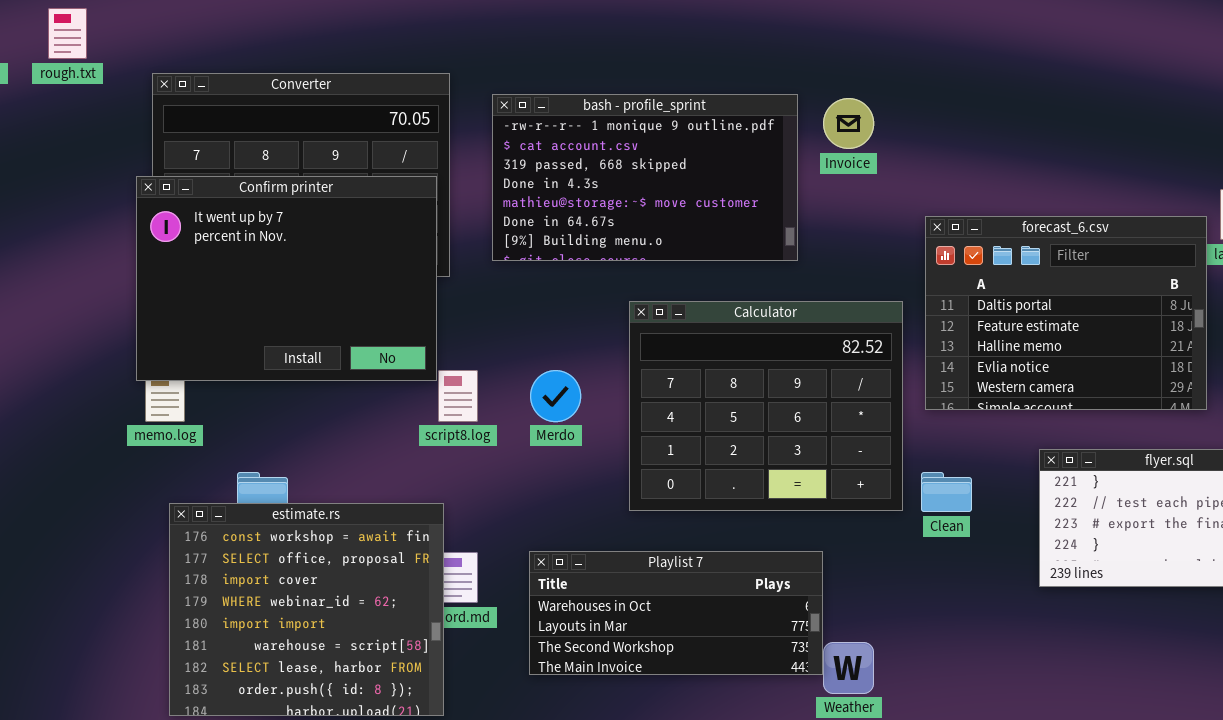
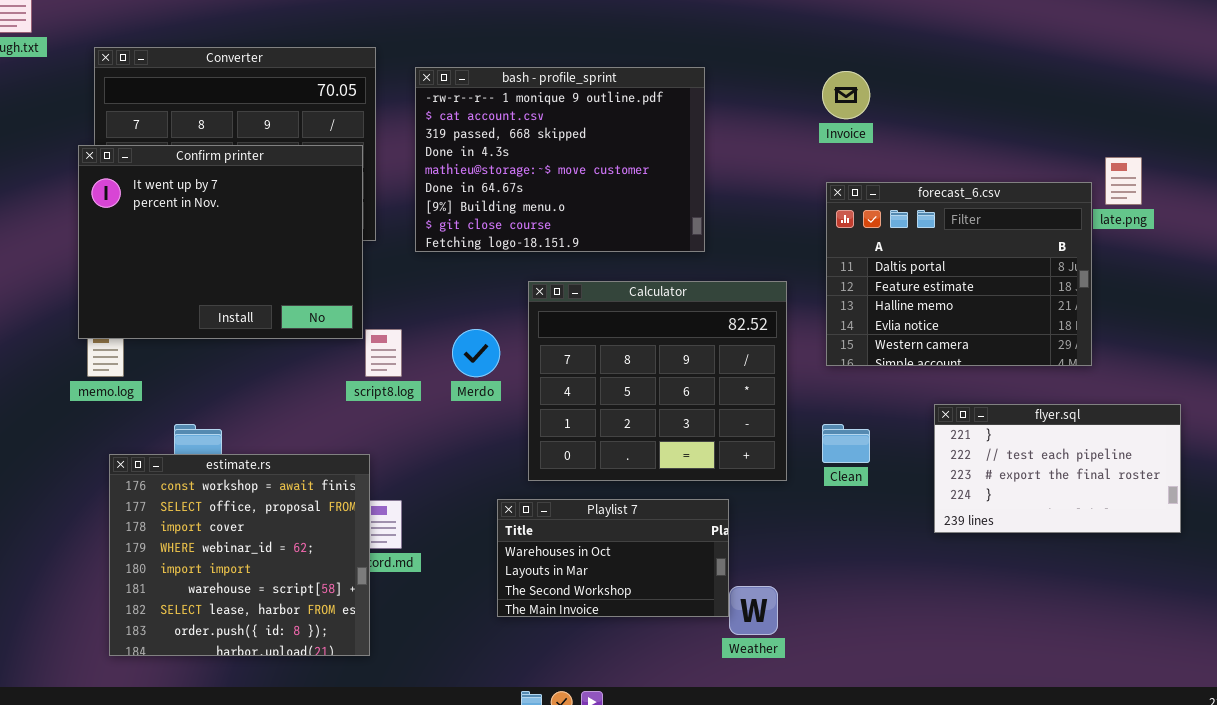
bash - profile_sprint: [492,94,798,261] -> [415,67,705,252], resized
Invoice: [823,98,874,149] -> [822,71,870,119], moved
Calculator: [629,301,903,511] -> [528,281,787,481], moved
Playlist 7: [529,551,823,675] -> [497,499,729,617], resized

